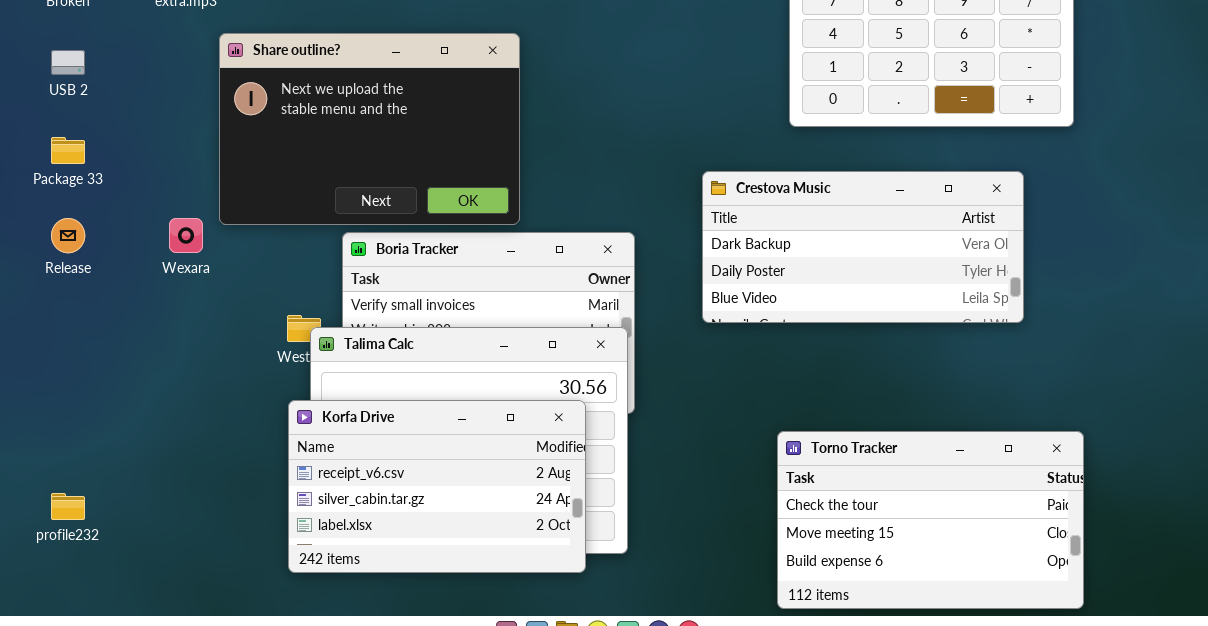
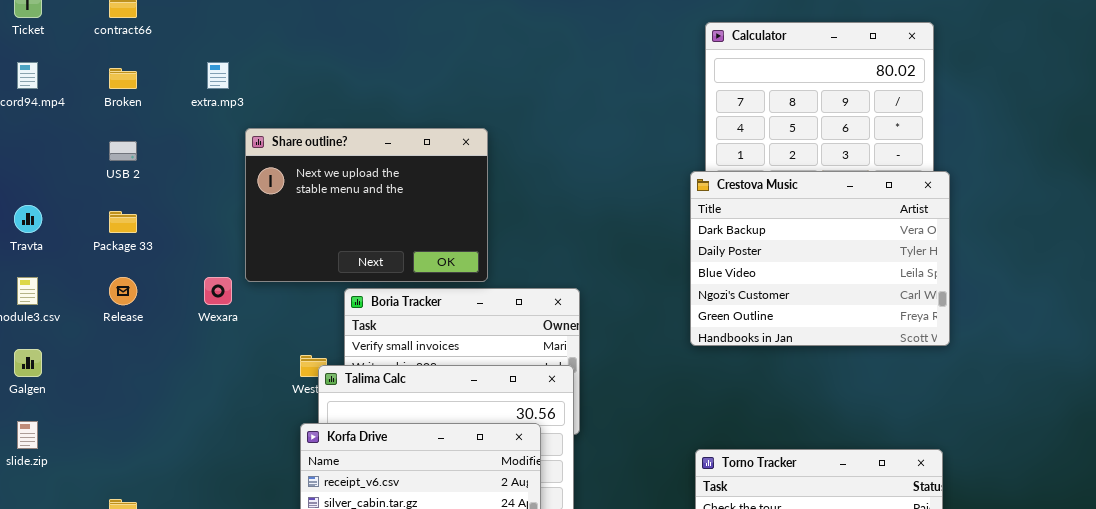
Crestova Music: [702,171,1024,323] -> [690,171,950,346], moved, resized

